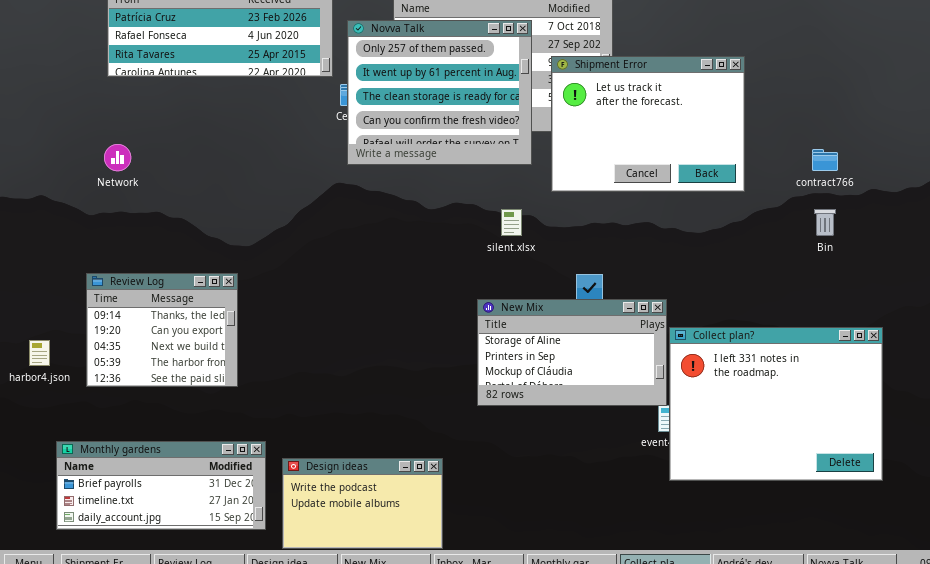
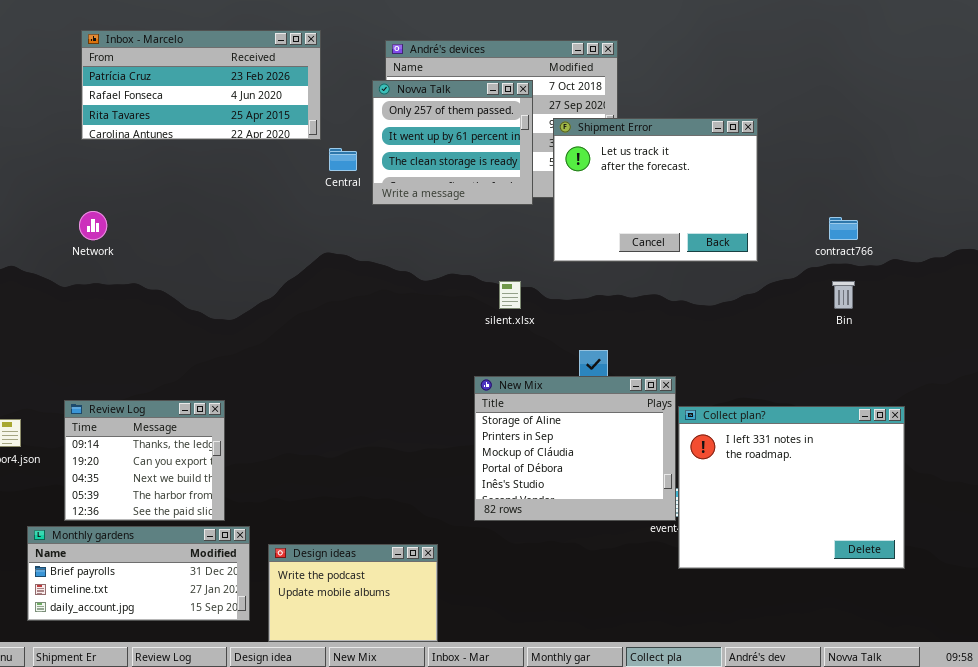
Novva Talk: [347,20,532,165] -> [372,80,533,205], resized
Review Log: [86,273,238,387] -> [64,400,225,521], moved
New Mix: [477,299,667,406] -> [474,376,676,521], resized

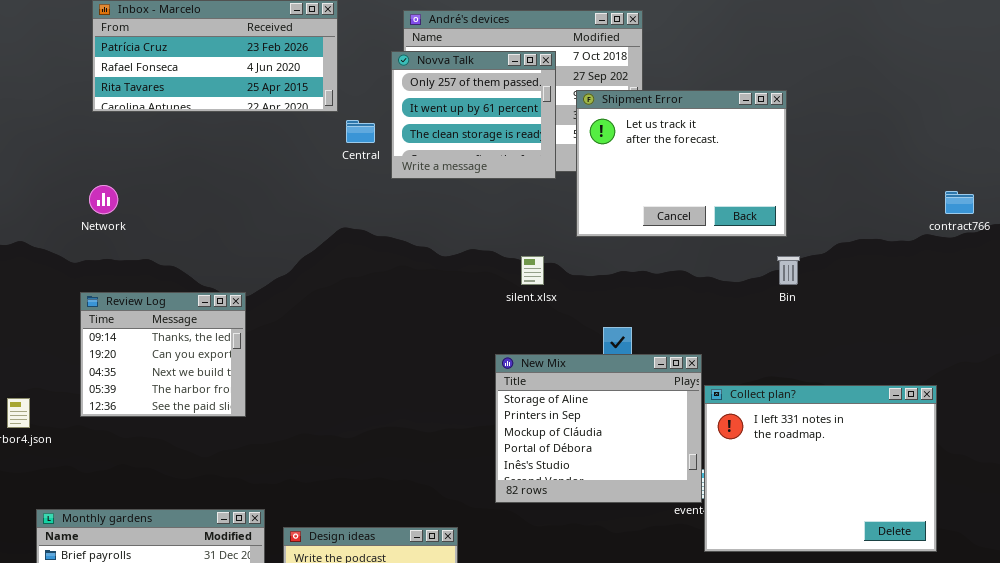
contract766: [829,217,858,240] -> [945,191,974,214], moved
Bin: [832,281,855,309] -> [777,256,800,285], moved
Review Log: [64,400,225,521] -> [80,292,246,417], moved

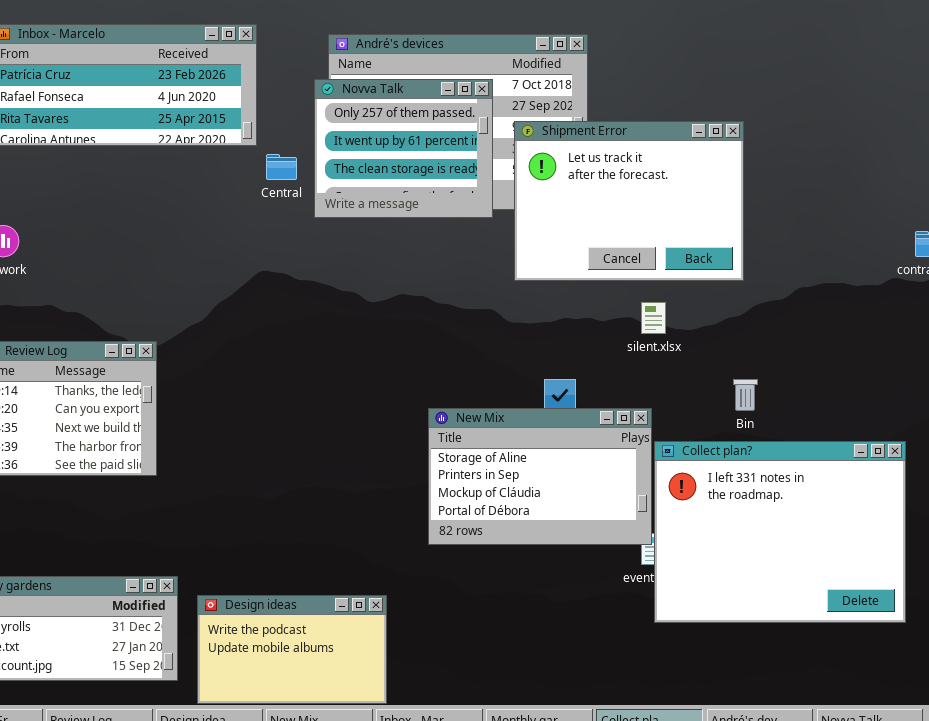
silent.xlsx: [521,256,544,285] -> [641,302,666,334], moved
Bin: [777,256,800,285] -> [733,379,758,411], moved
New Mix: [495,354,702,503] -> [428,408,652,545], resized

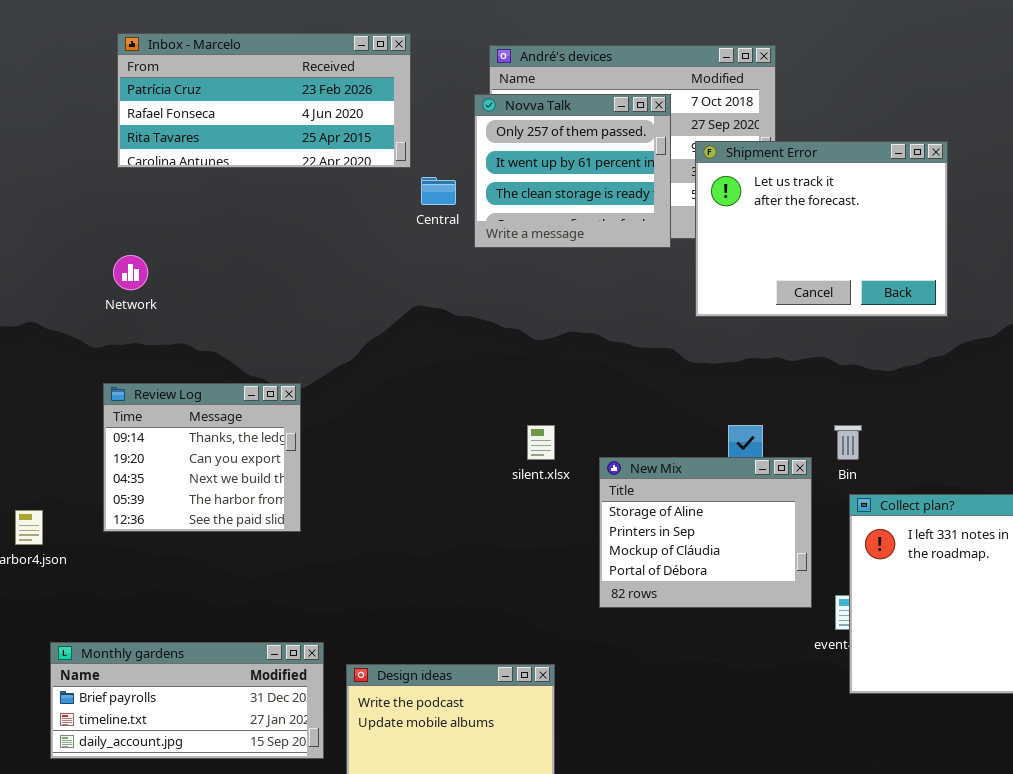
silent.xlsx: [641,302,666,334] -> [527,425,555,460], moved
Bin: [733,379,758,411] -> [834,425,862,460], moved
New Mix: [428,408,652,545] -> [599,457,812,608], resized

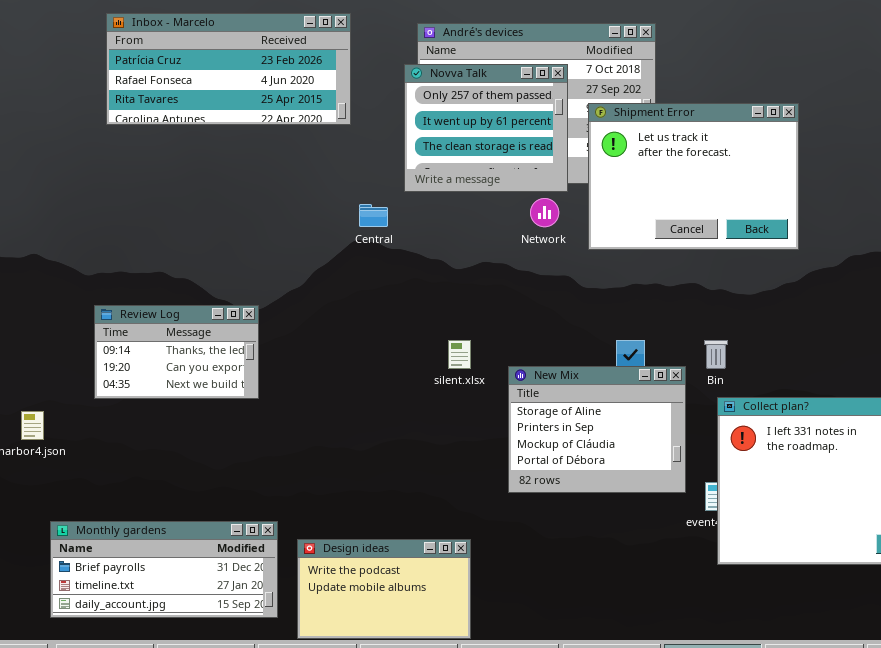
Central: [421,177,456,205] -> [359,204,388,227], moved
Network: [113,255,148,290] -> [530,198,559,227], moved
Review Log: [103,383,301,532] -> [94,305,259,399], resized

